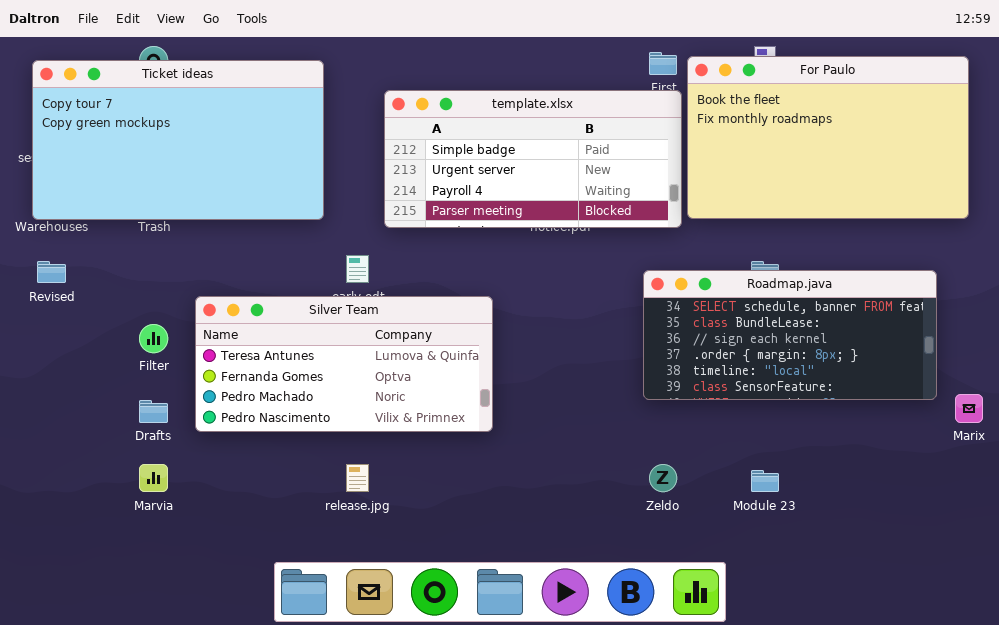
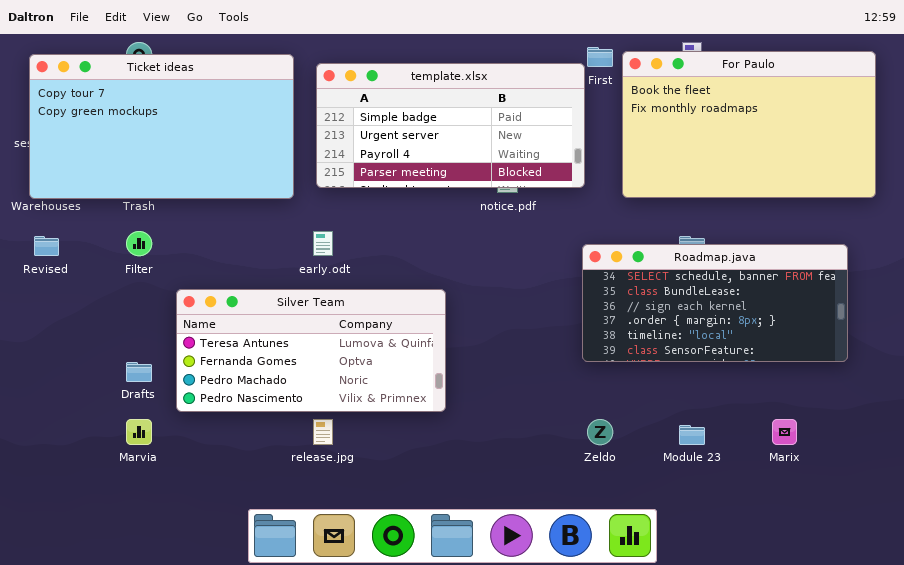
template.xlsx: [384,90,682,228] -> [316,63,585,188], moved
Silver Team: [195,296,493,432] -> [176,289,446,412], moved
Filter: [139,324,168,353] -> [126,231,152,256], moved
Marix: [955,394,983,423] -> [772,419,797,445], moved

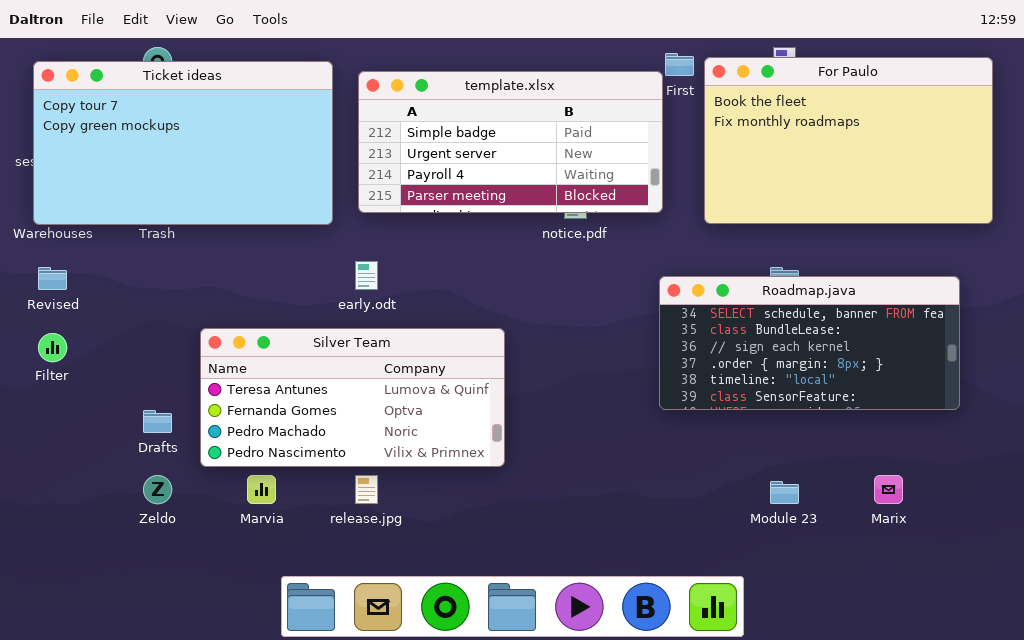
Filter: [126,231,152,256] -> [38,333,67,362], moved
Marvia: [126,419,152,445] -> [247,475,276,504], moved
Zeldo: [587,419,613,445] -> [143,475,172,504], moved

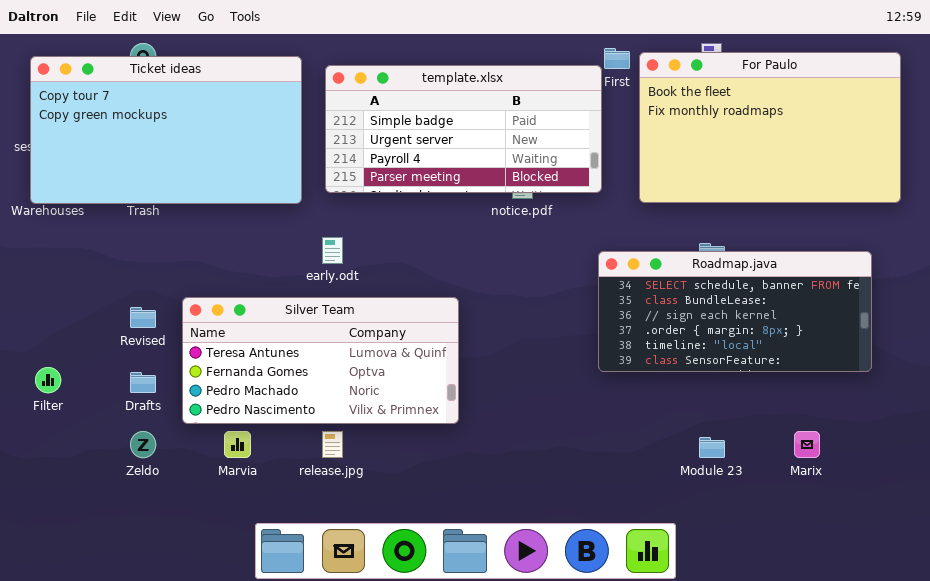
Revised: [38,267,67,290] -> [130,307,156,328], moved
Filter: [38,333,67,362] -> [35,367,61,393], moved

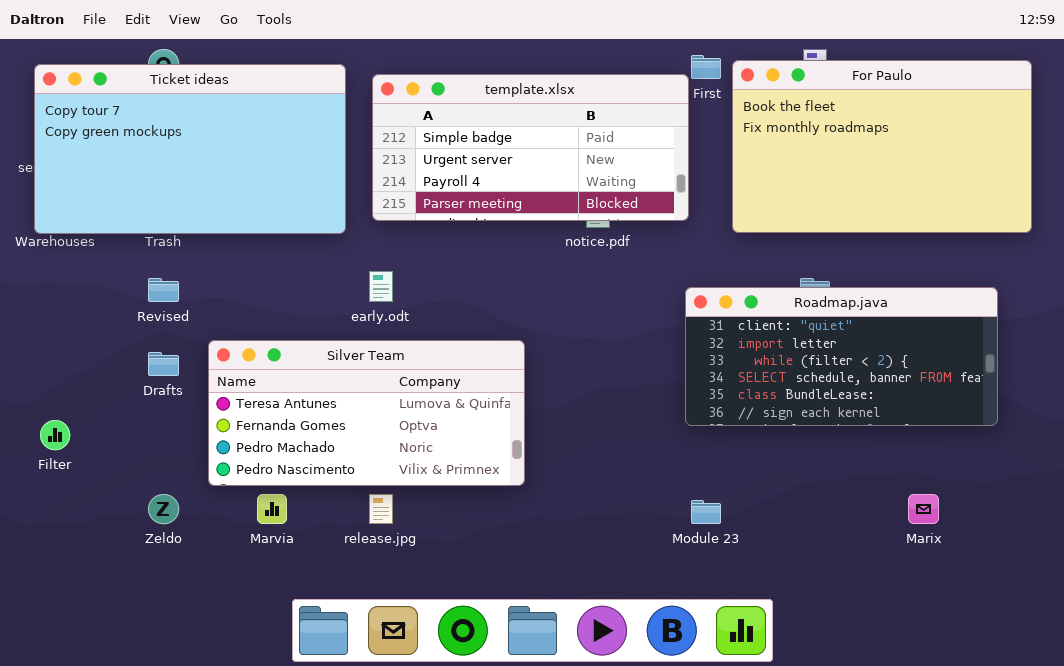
Roadmap.java: [598,251,872,372] -> [685,287,998,426], scrolled up 3 rows
Revised: [130,307,156,328] -> [148,278,179,302], moved
Drafts: [130,372,156,393] -> [148,352,179,376], moved
Module 23: [699,437,725,458] -> [691,500,721,524], moved

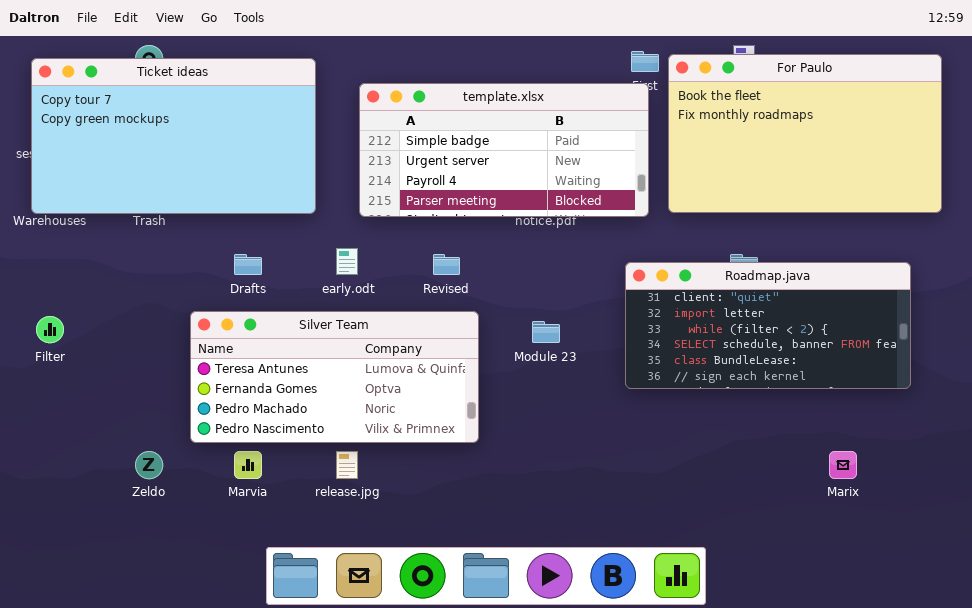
template.xlsx: [372,74,689,221] -> [359,83,649,217], moved
Revised: [148,278,179,302] -> [433,254,460,275], moved
Drafts: [148,352,179,376] -> [234,254,262,275], moved
Filter: [40,420,70,450] -> [36,316,64,343], moved
Module 23: [691,500,721,524] -> [532,321,560,343], moved

